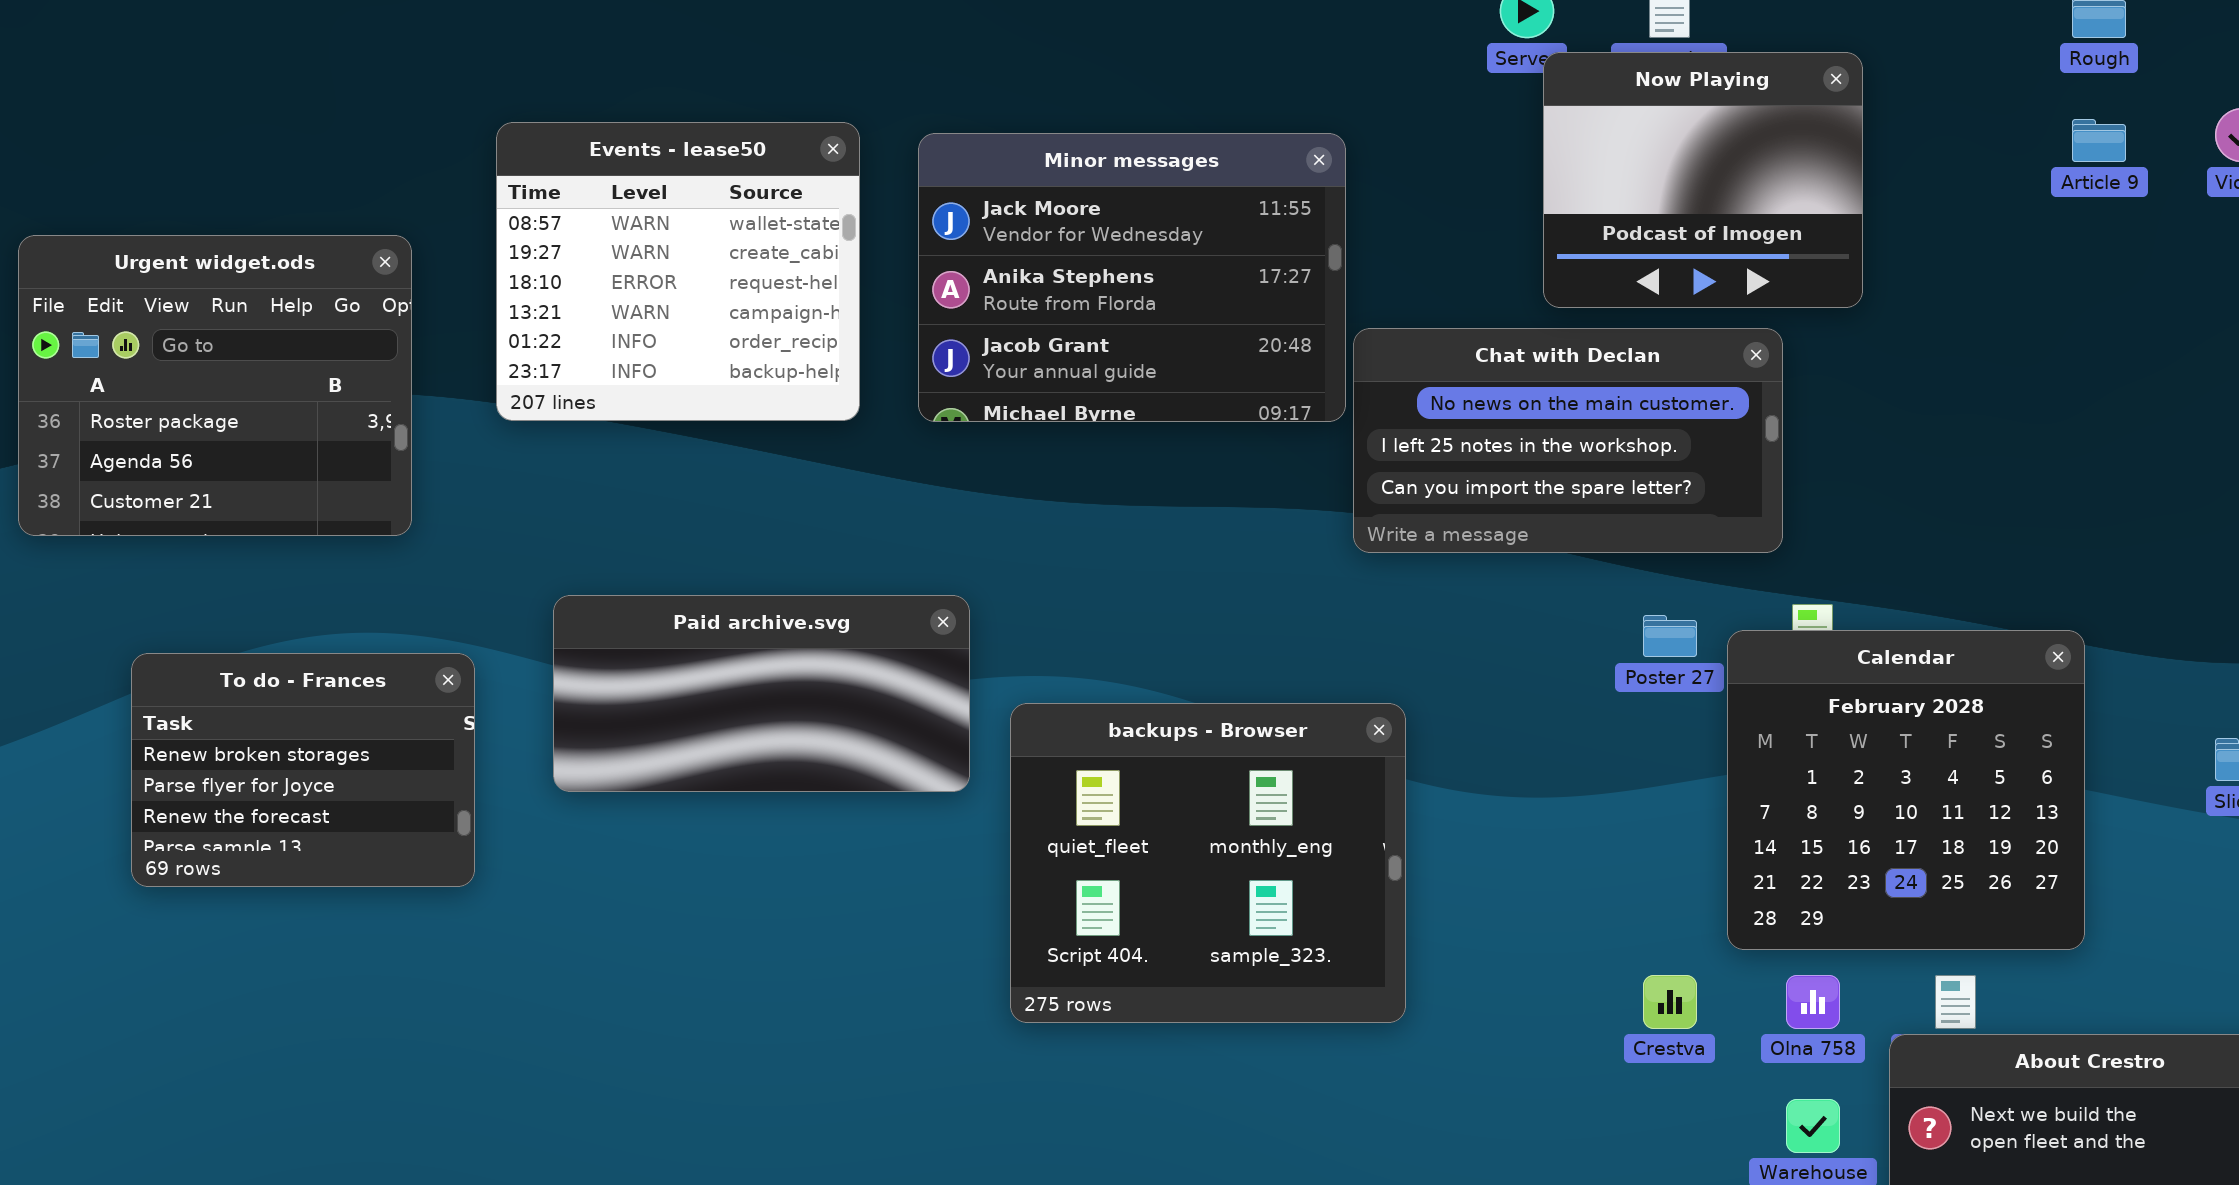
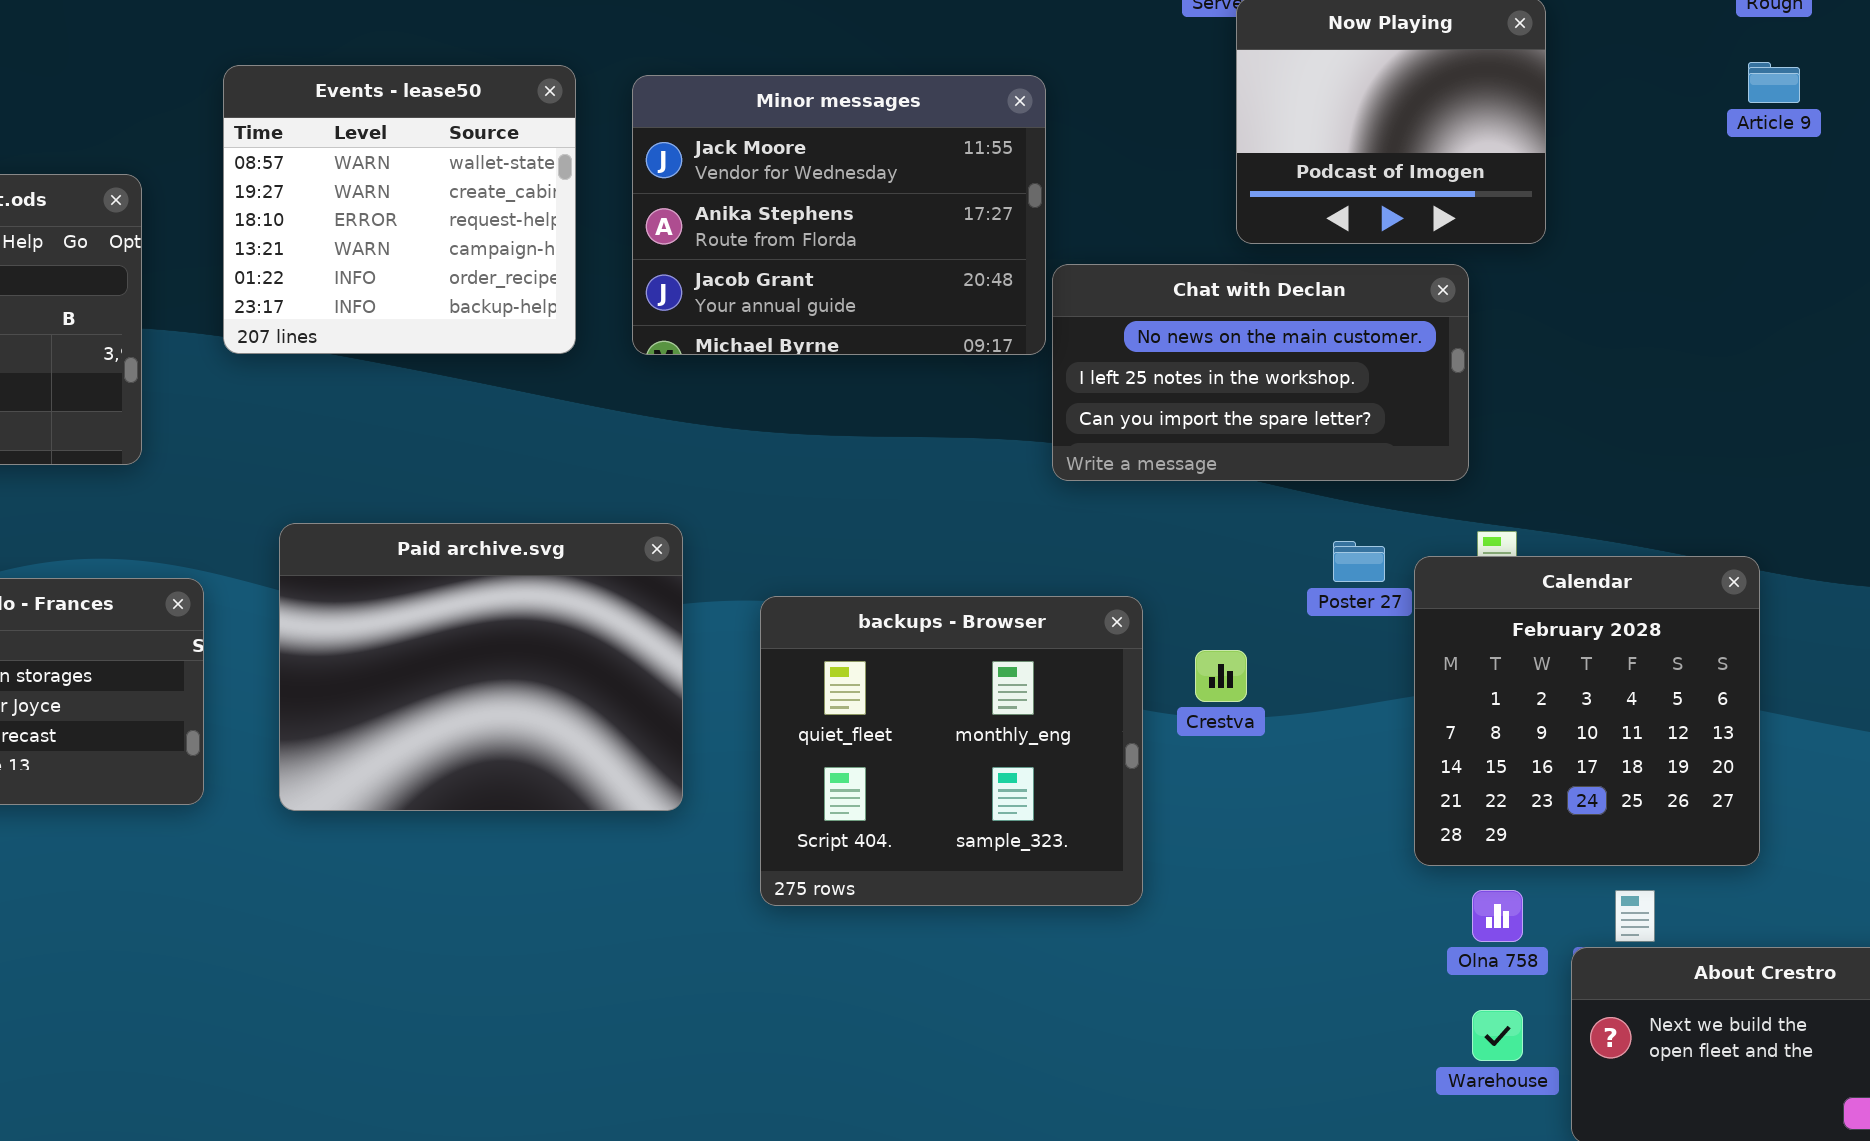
Paid archive.svg: [553,595,970,792] -> [279,523,683,811], resized
backups - Browser: [1010,703,1406,1023] -> [760,596,1143,906], moved
Crestva: [1643,975,1697,1029] -> [1195,650,1247,702], moved

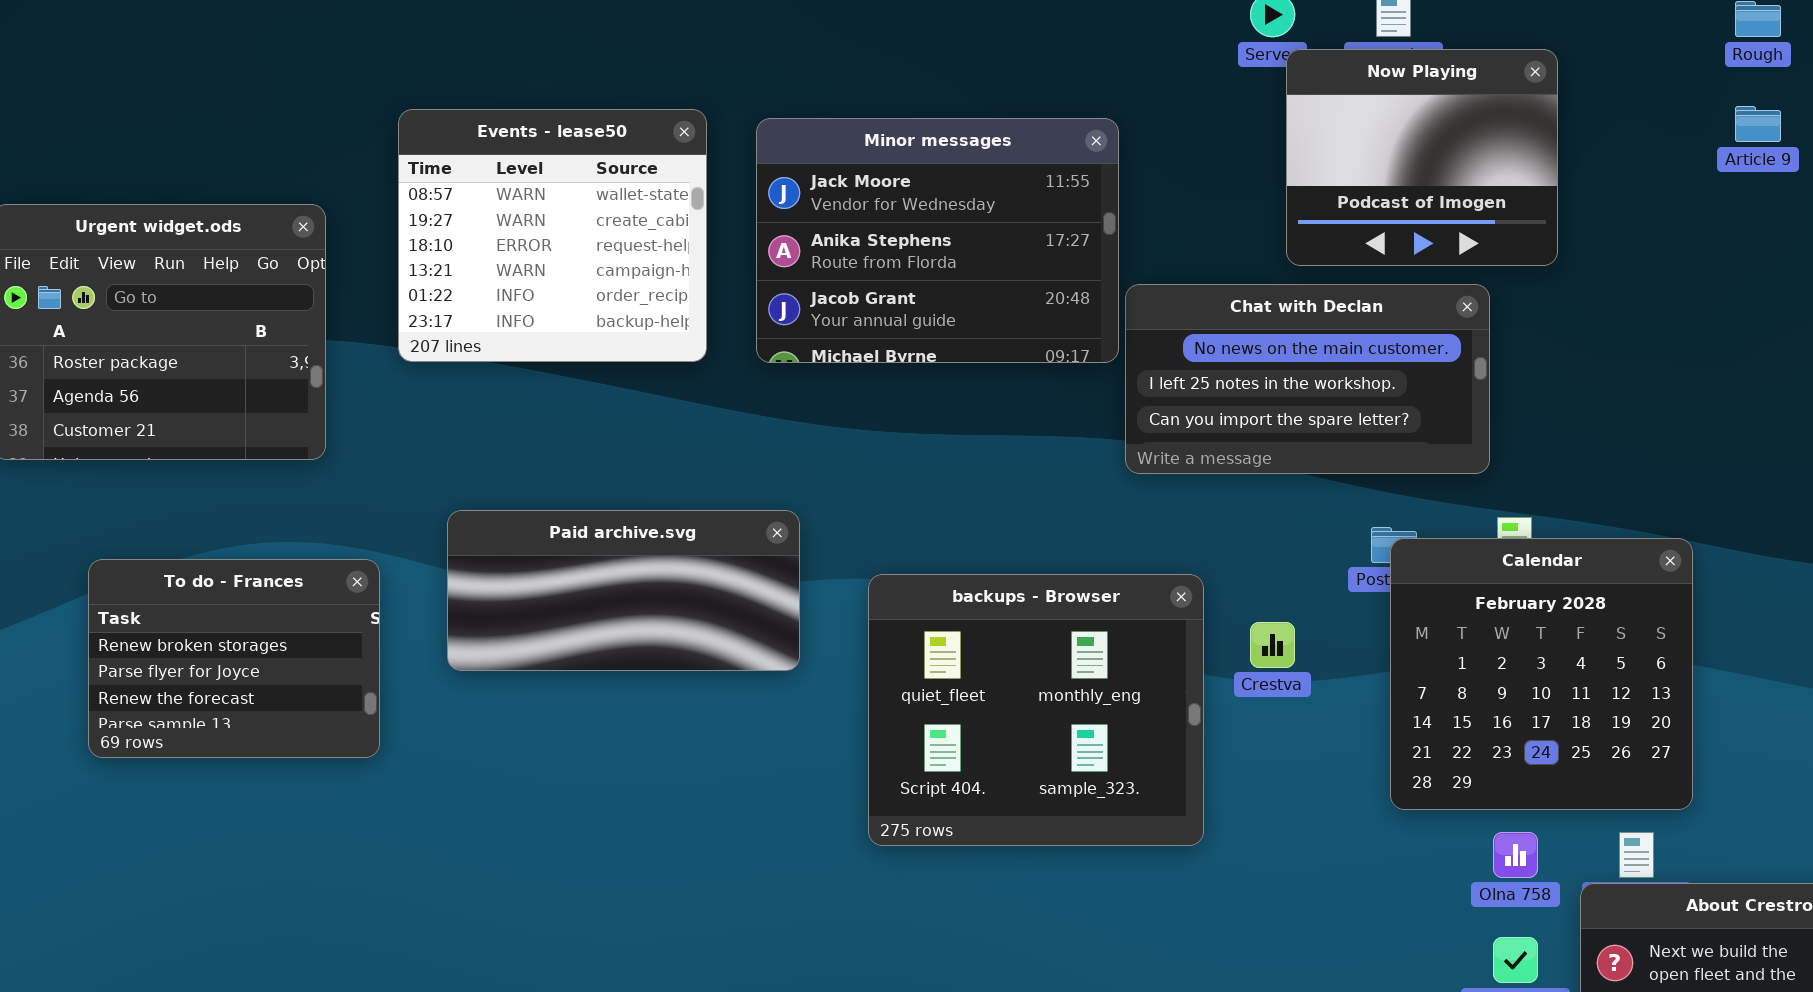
Paid archive.svg: [279,523,683,811] -> [447,510,800,671], resized
Calendar: [1414,556,1760,866] -> [1390,538,1693,810], moved

